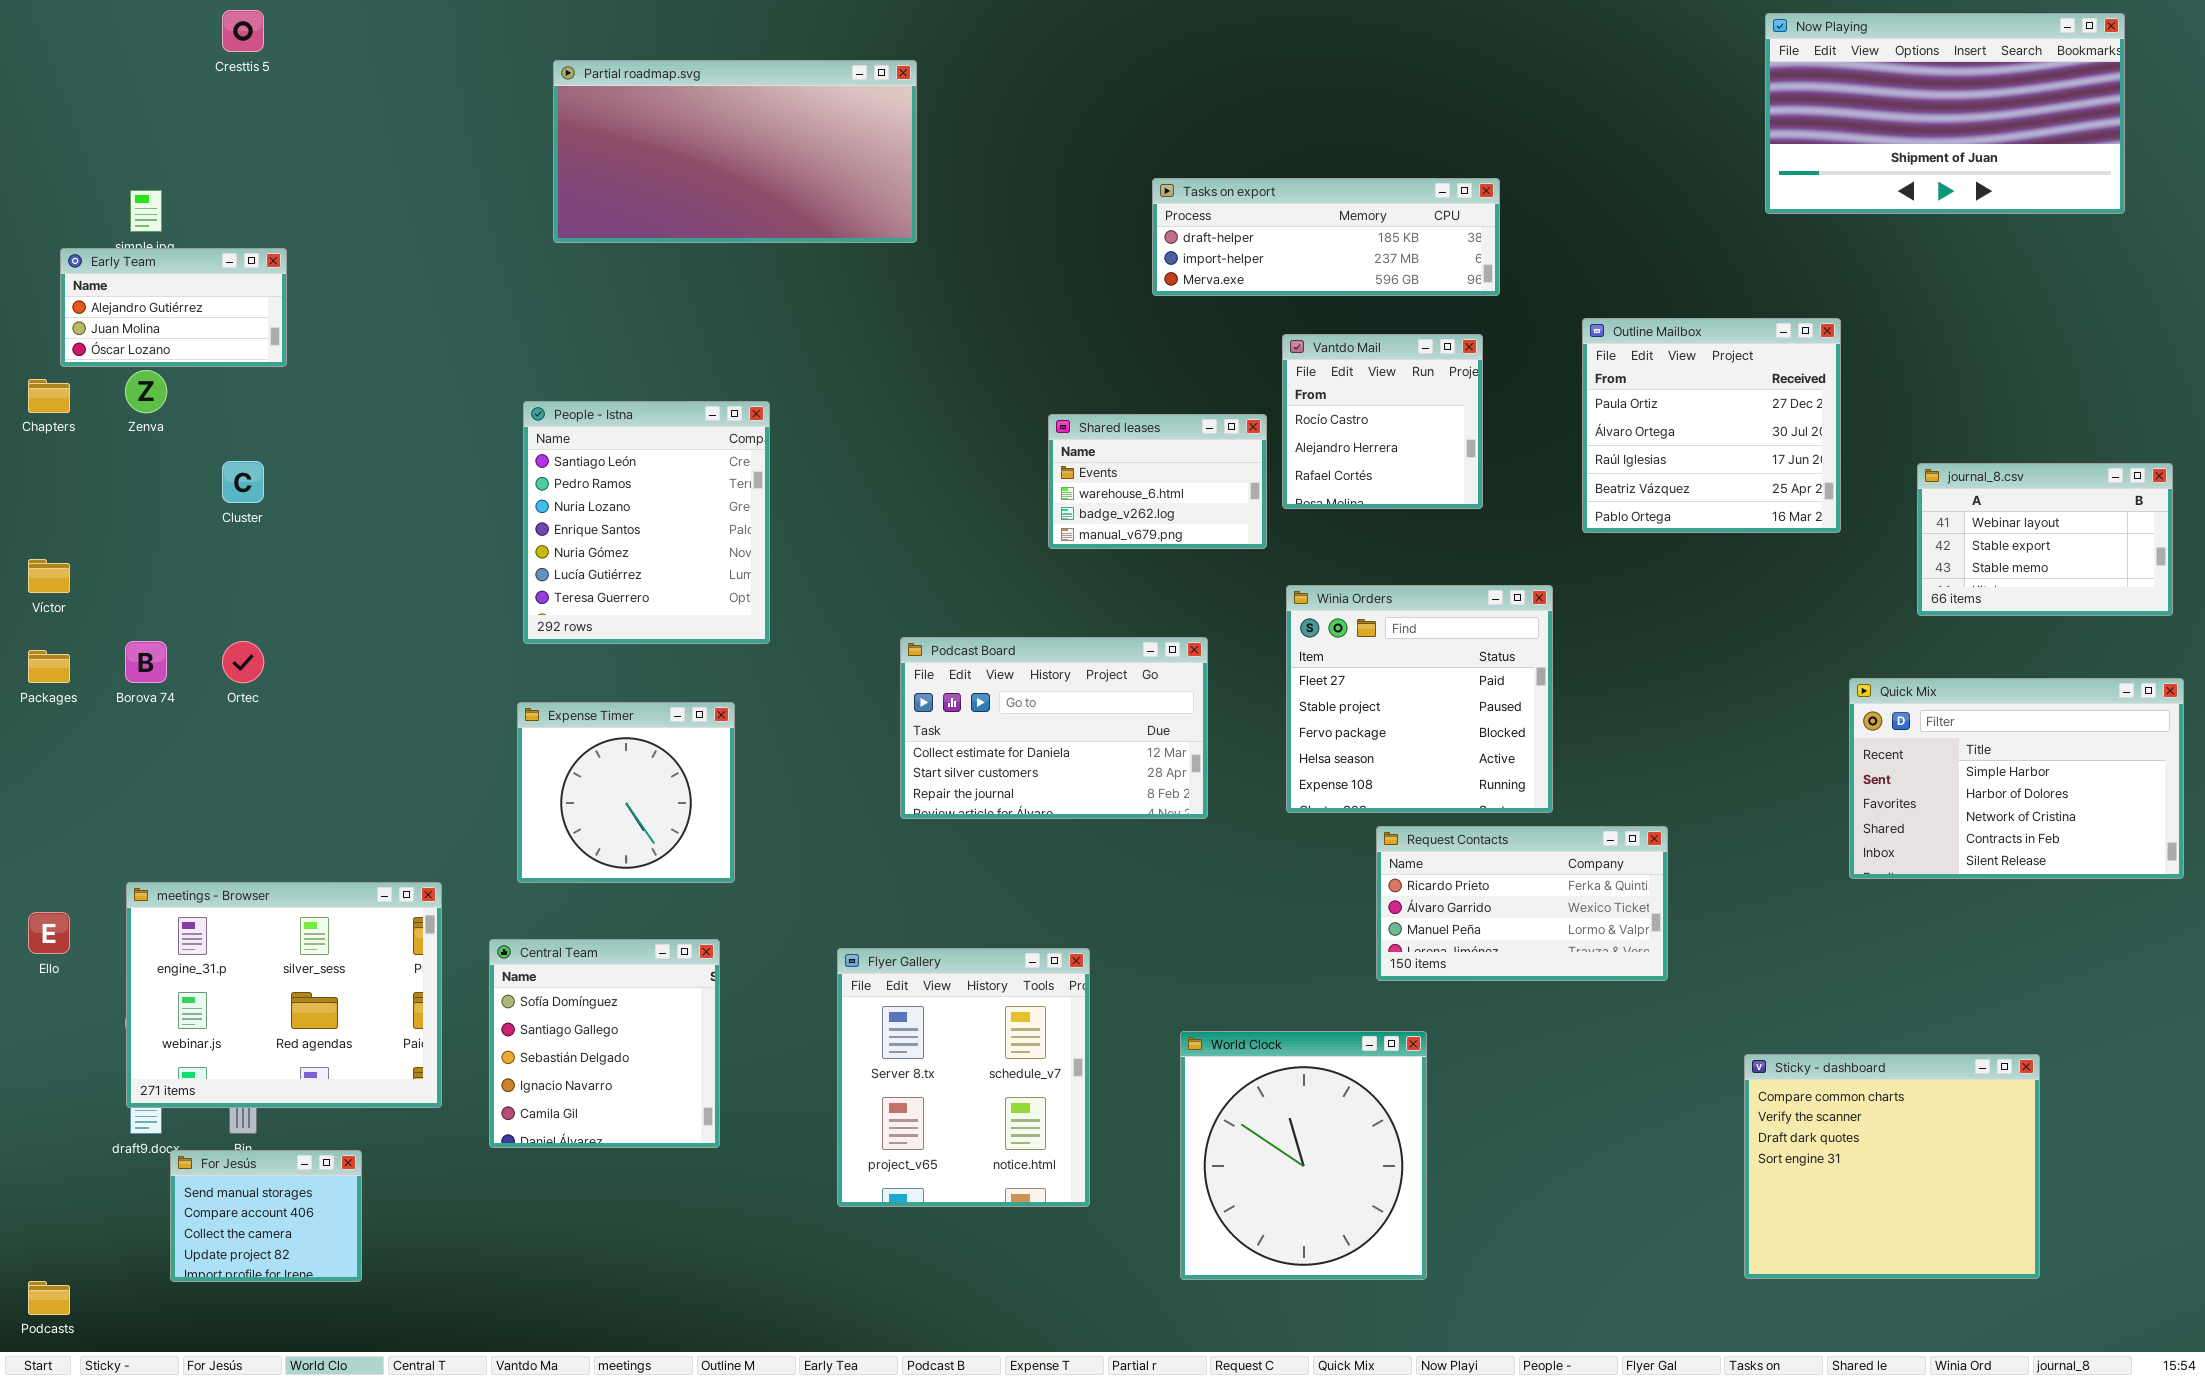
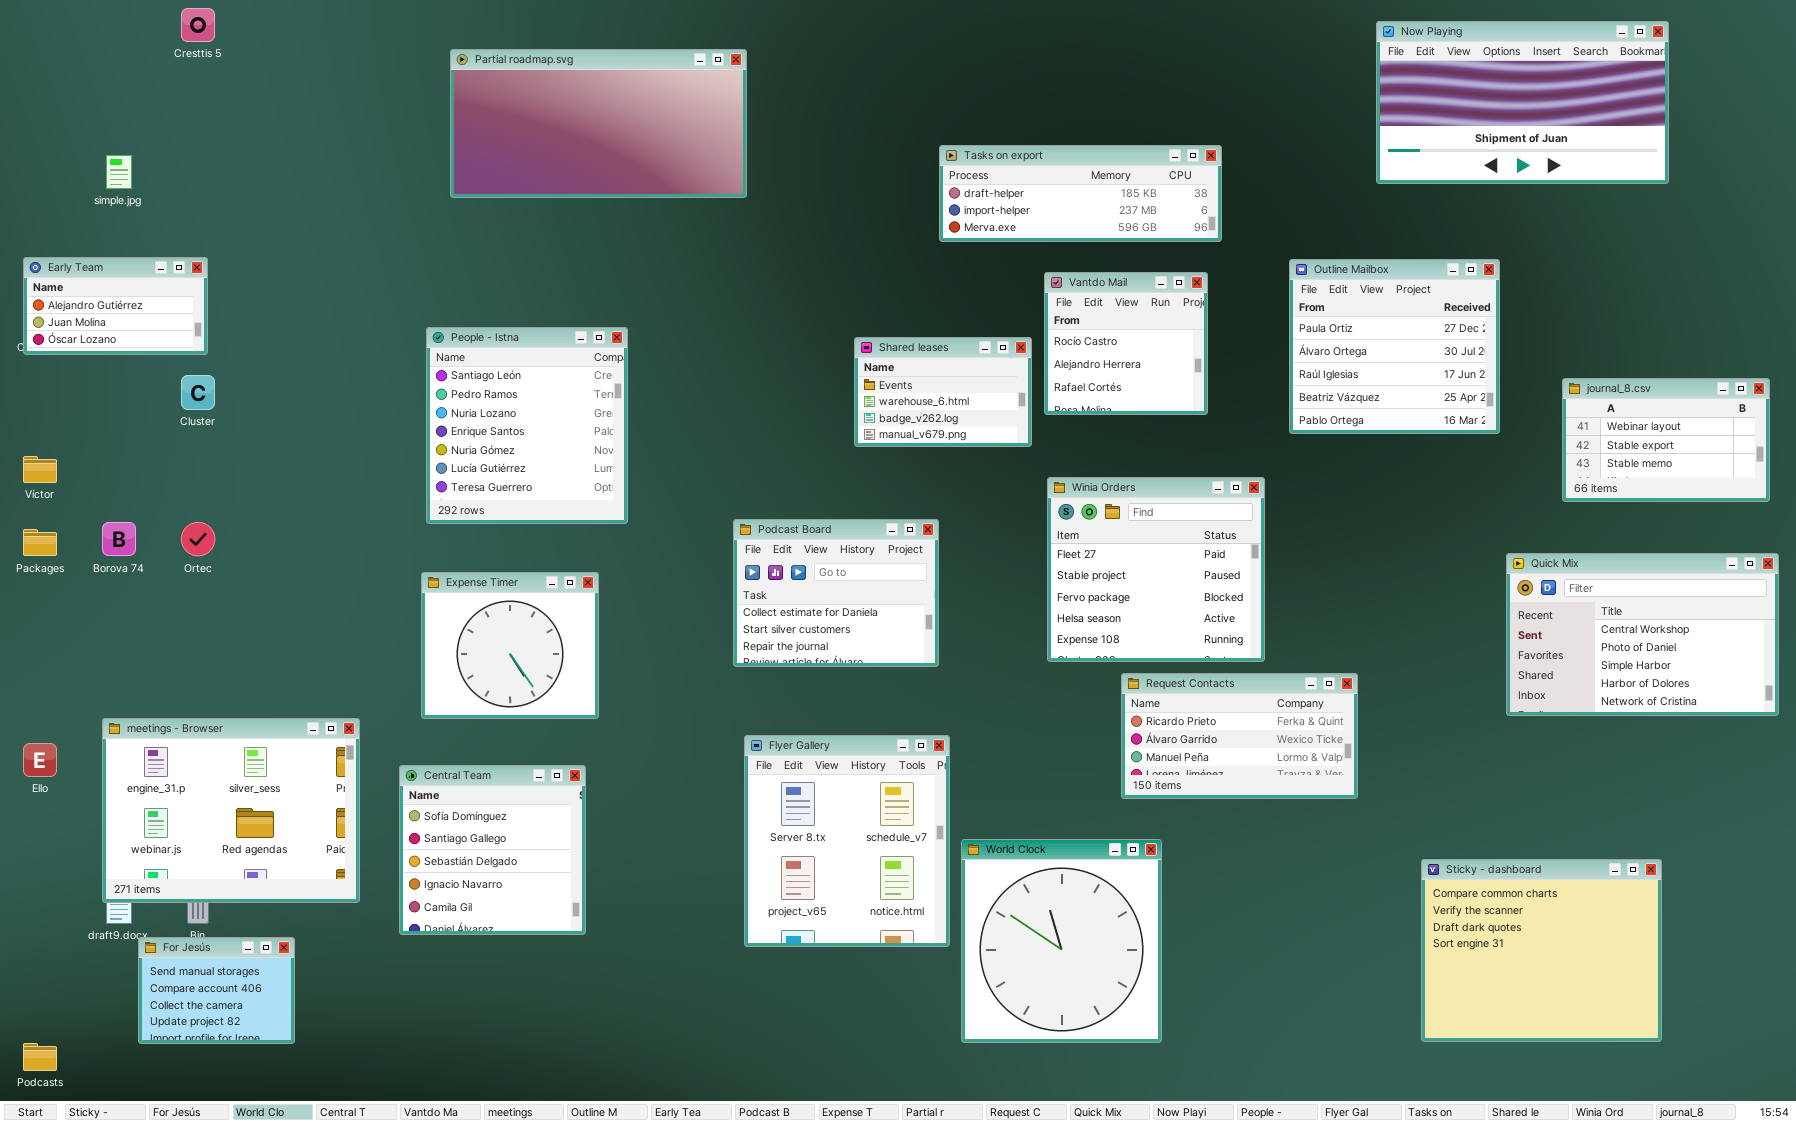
Now Playing: [1765,13,2125,214] -> [1376,21,1669,184], moved
Early Team: [60,248,287,367] -> [23,257,208,355], moved
Podcast Board: [900,637,1208,819] -> [733,519,939,667], resized
Quick Mix: [1849,678,2184,879] -> [1506,553,1779,716], scrolled up 2 rows
Flyer Gallery: [837,948,1090,1207] -> [744,735,950,947], moved

